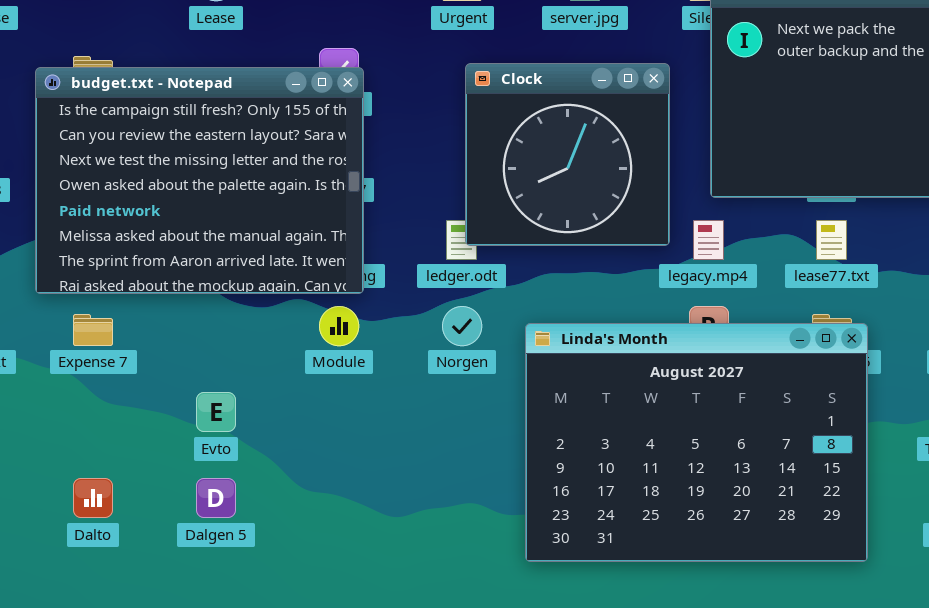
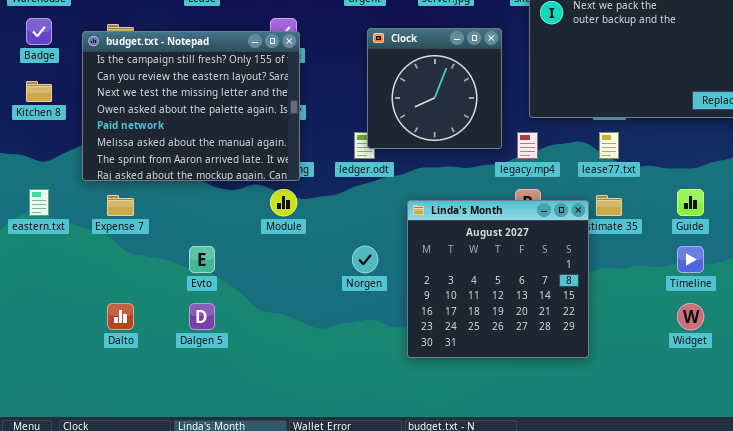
Norgen: [442,306,482,346] -> [352,246,378,273], moved
Linda's Month: [525,323,868,562] -> [407,200,589,358], resized

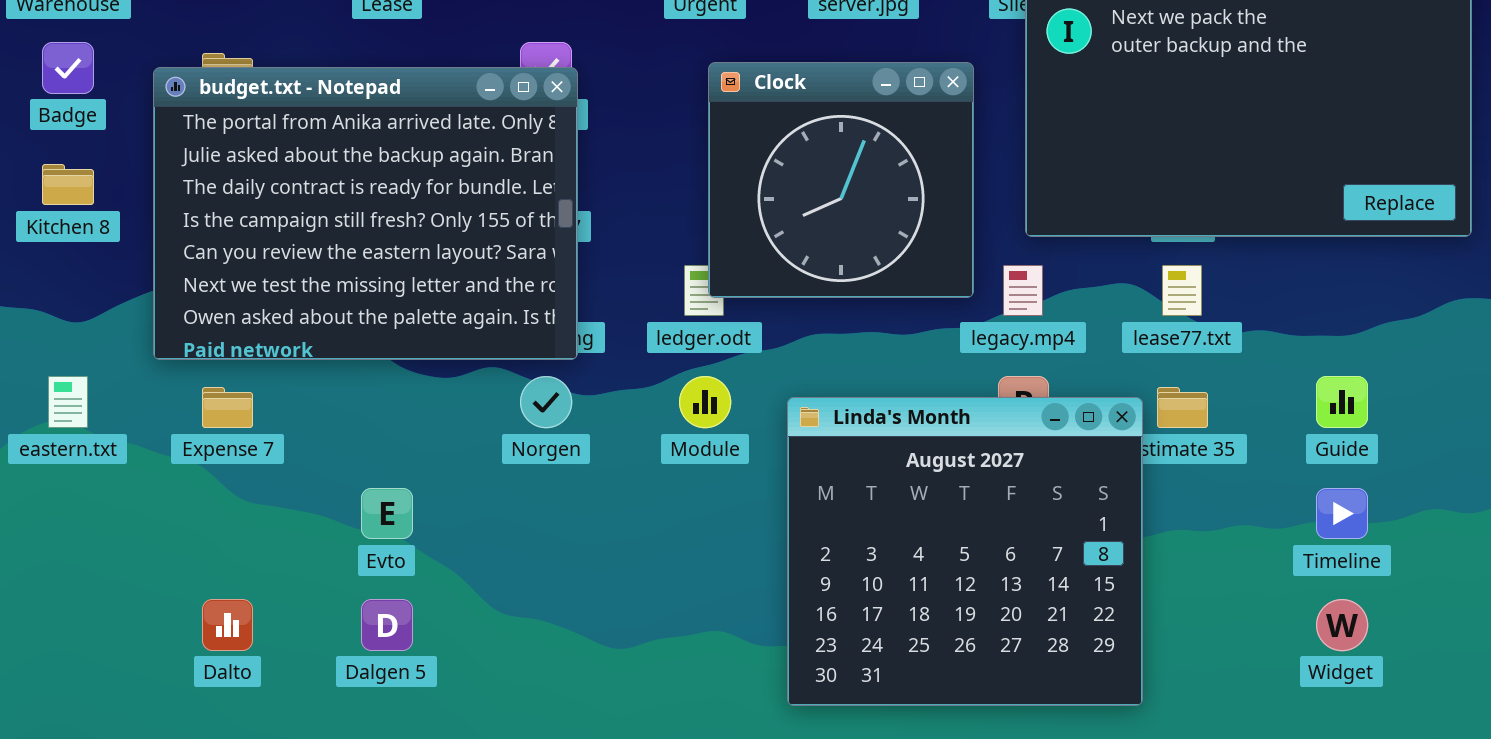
budget.txt - Notepad: [82,31,300,181] -> [153,67,578,360], scrolled up 3 rows
Module: [270,189,297,216] -> [679,376,731,428], moved
Norgen: [352,246,378,273] -> [520,376,572,428], moved

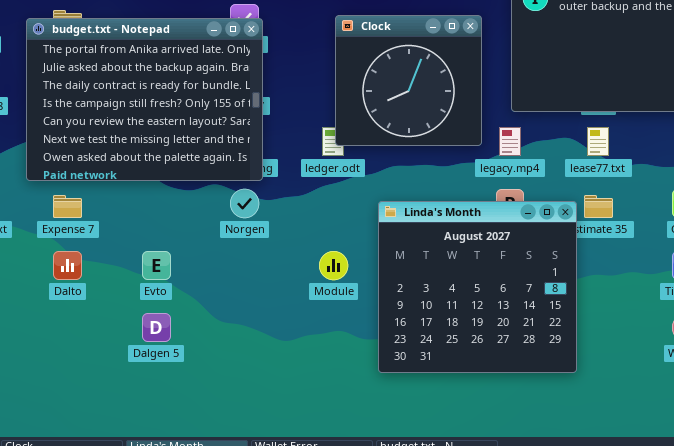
Module: [679,376,731,428] -> [319,251,348,280], moved
Dalto: [202,599,253,651] -> [53,251,82,280], moved

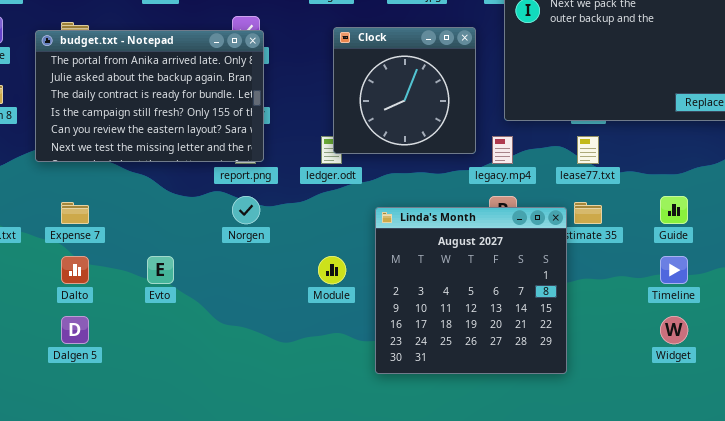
budget.txt - Notepad: [26,18,263,181] -> [35,30,264,162], resized
Dalgen 5: [142,313,171,342] -> [61,316,89,344], moved

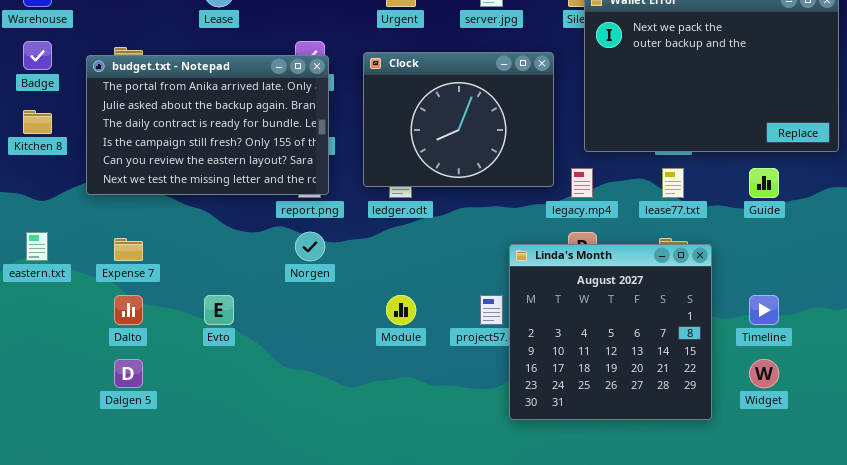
Clock: [333,27,476,154] -> [363,52,554,187], resized
Guide: [660,196,688,224] -> [749,168,779,198], moved
Linda's Month: [375,207,567,374] -> [509,244,712,420], moved

